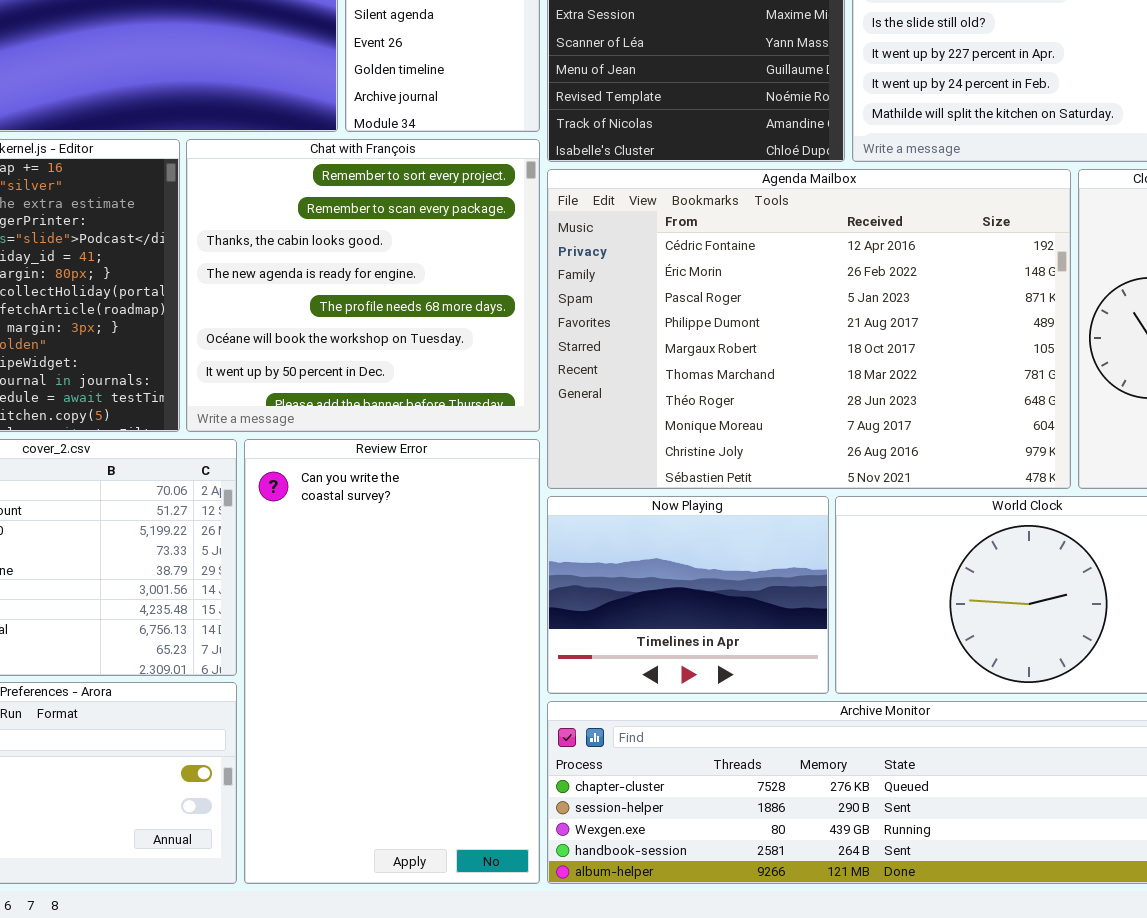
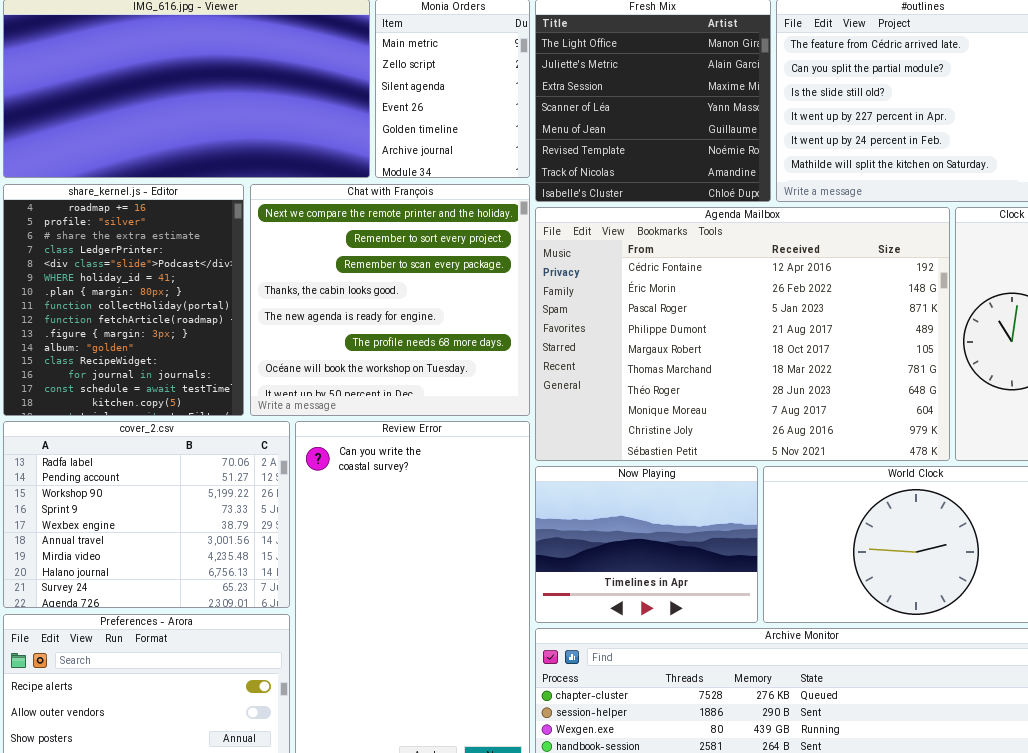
Chat with François: [186,139,540,432] -> [250,184,530,416], scrolled up 1 row

